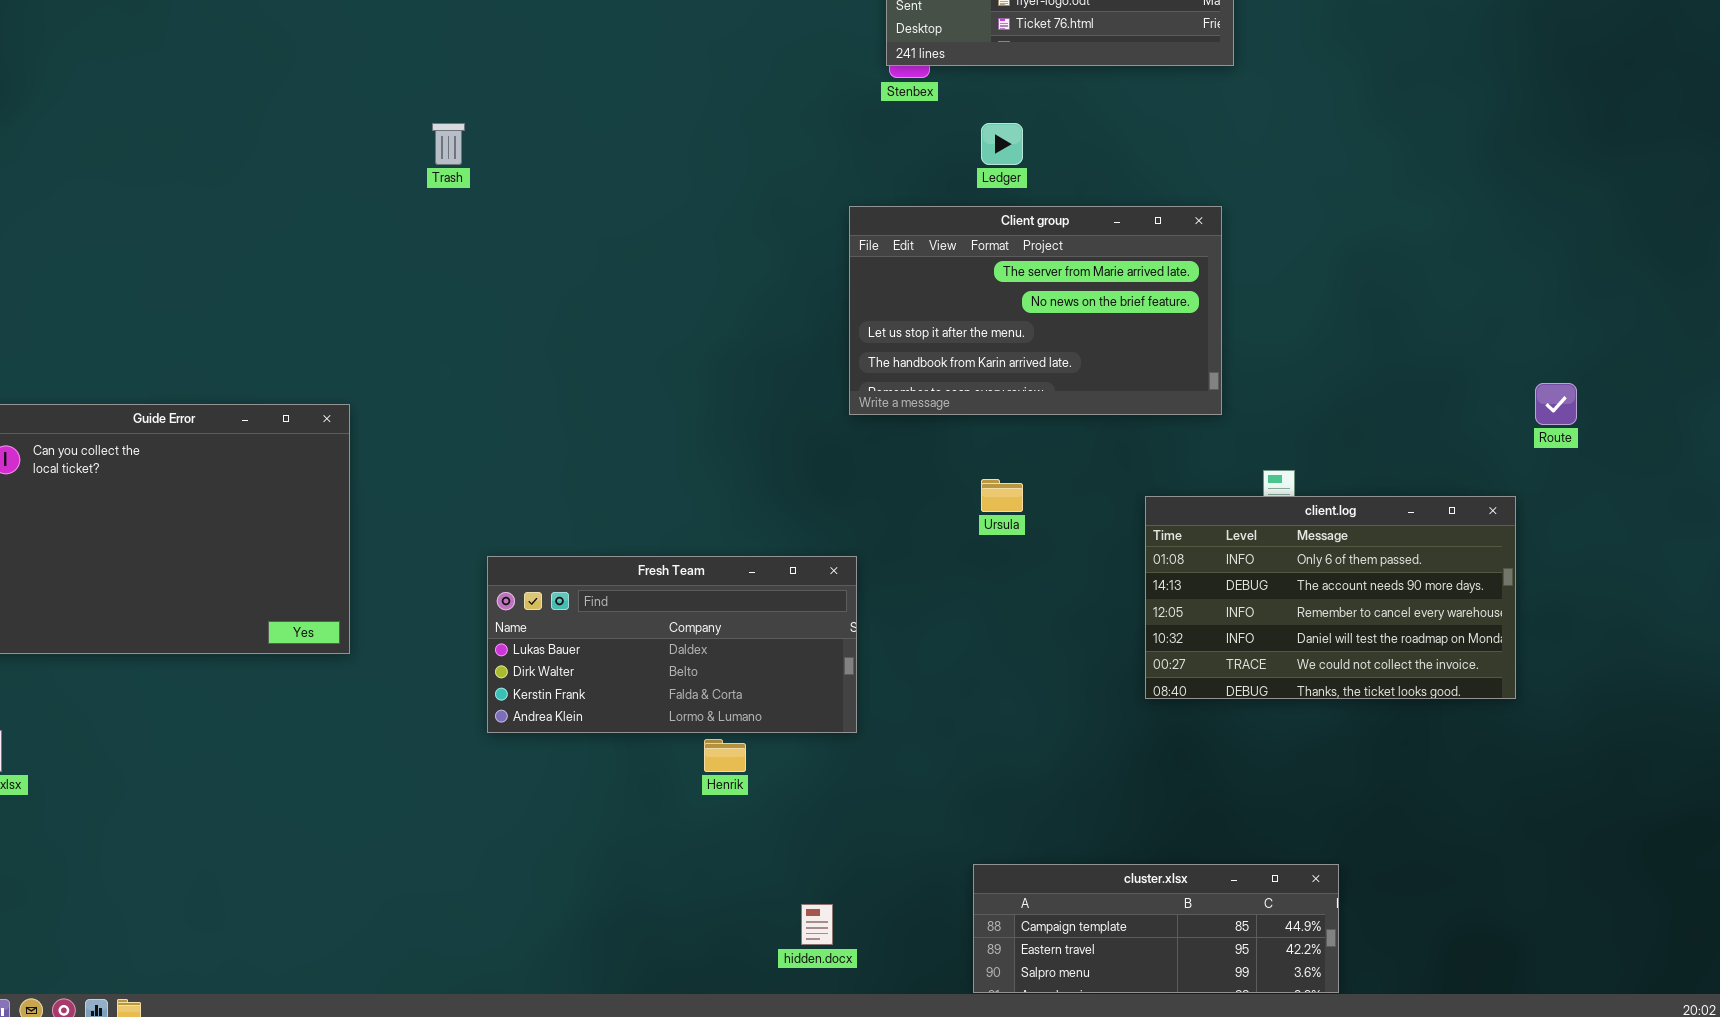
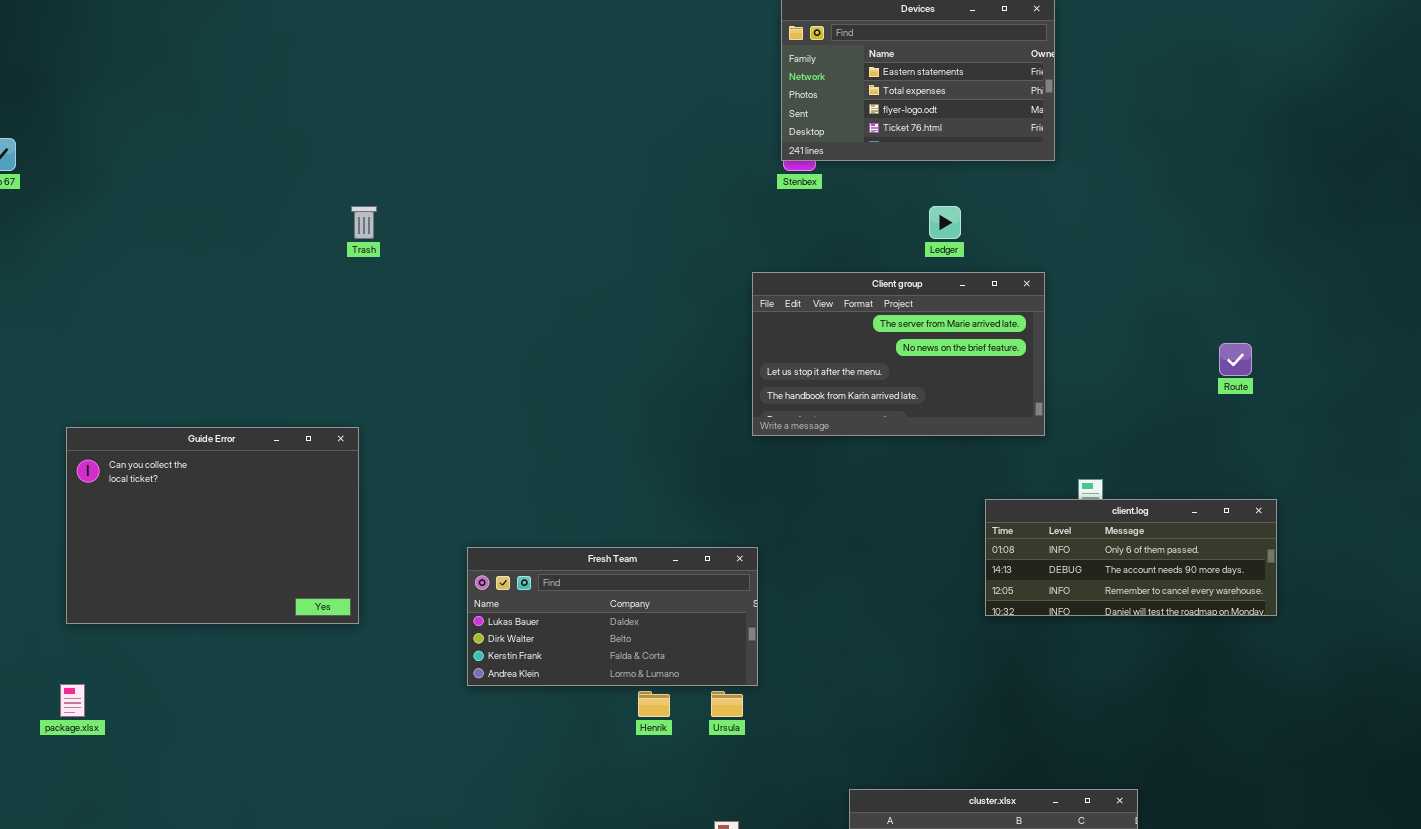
Trash: [432,123,465,165] -> [351,206,377,239], moved
Ledger: [981,123,1023,165] -> [929,206,961,239], moved
Route: [1535,383,1577,425] -> [1219,343,1252,376], moved
Ursula: [981,479,1023,512] -> [711,691,743,717], moved
client.log: [1145,496,1516,699] -> [985,499,1277,616], resized

